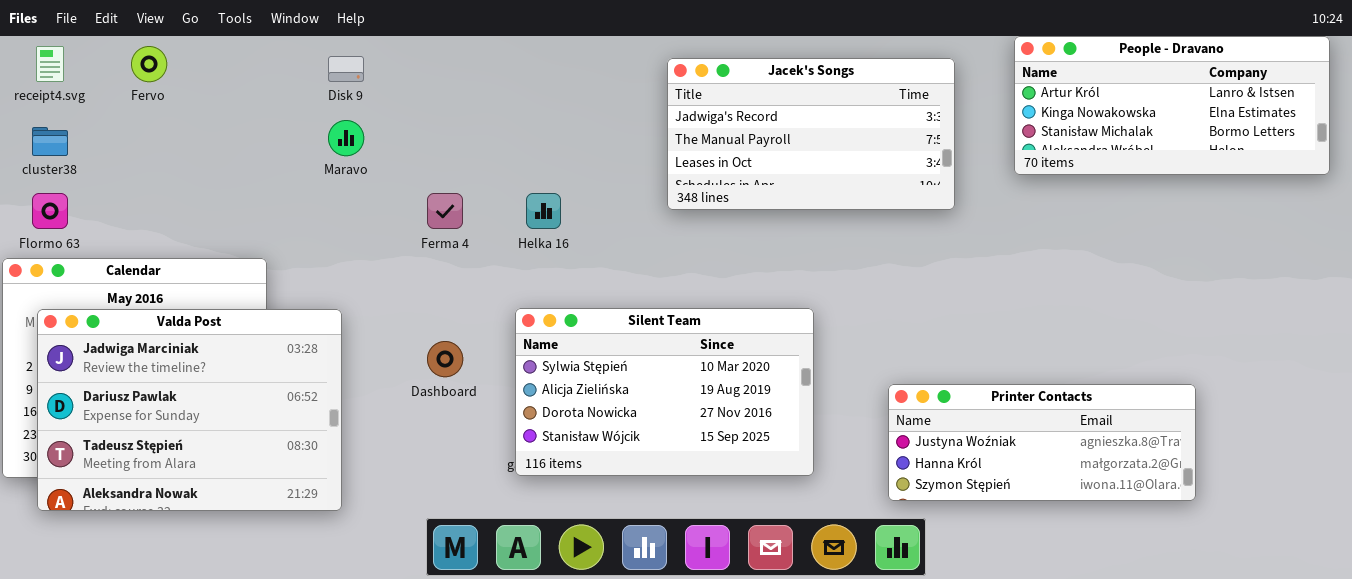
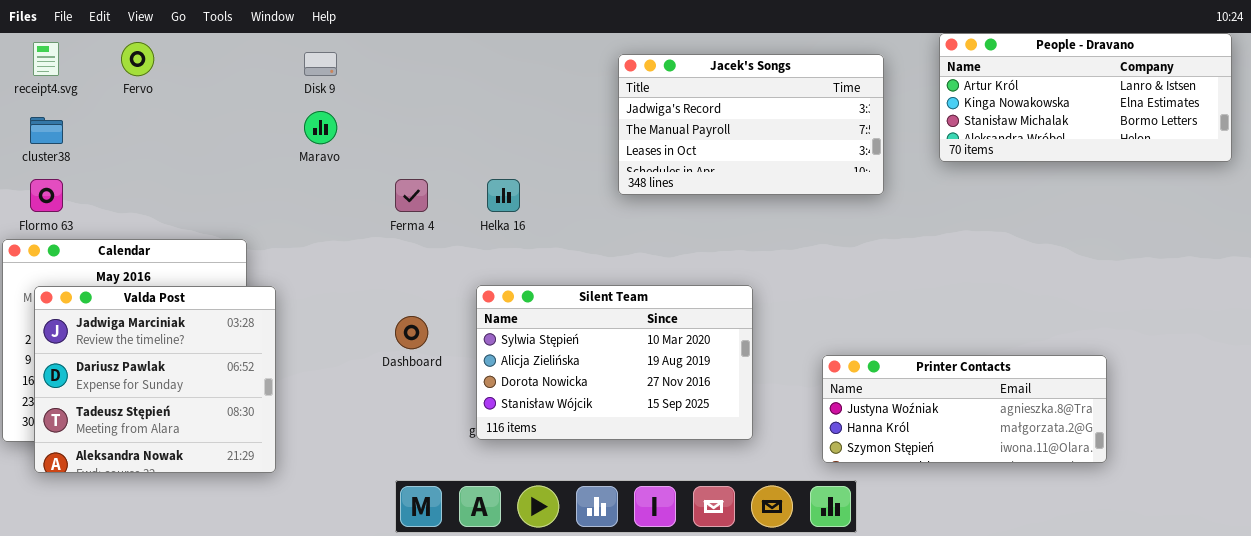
Valda Post: [37,309,342,511] -> [34,286,276,473], resized

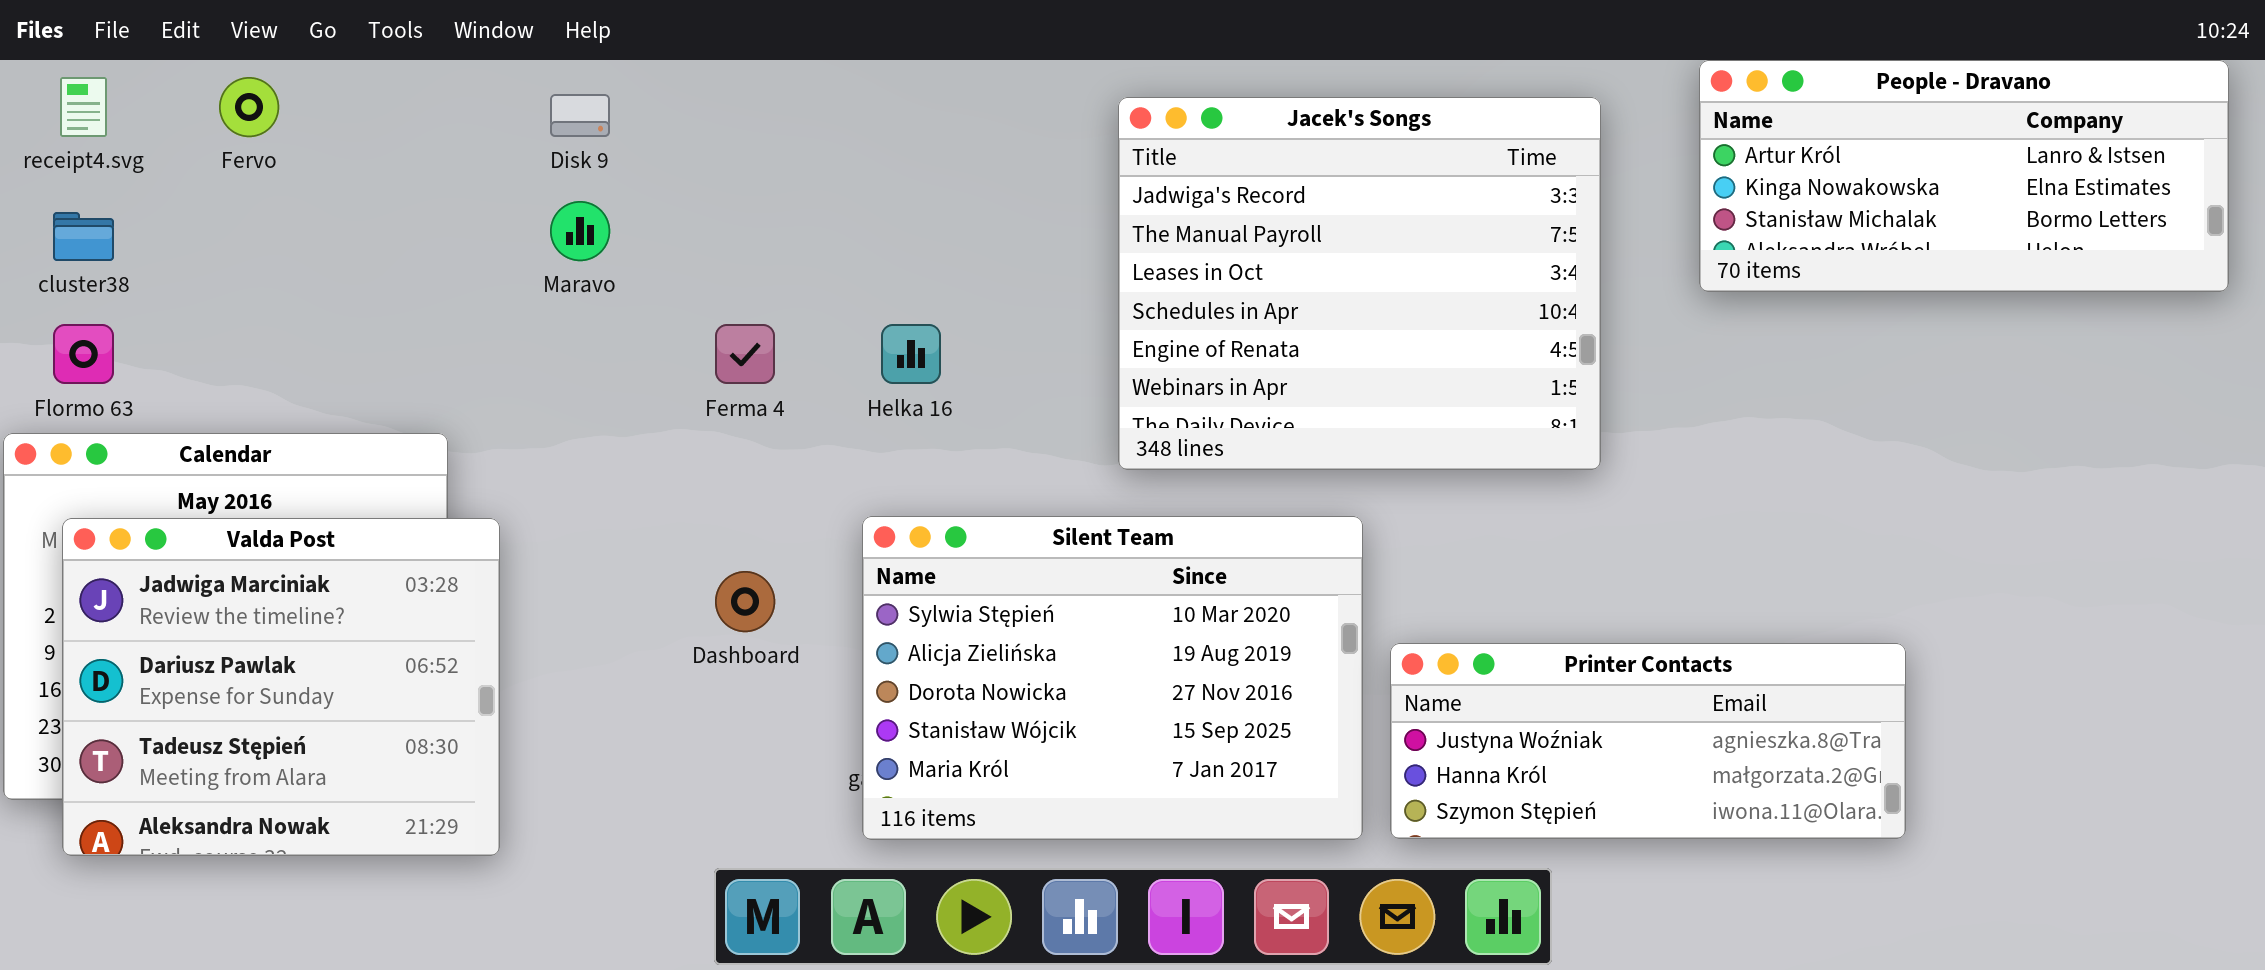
Jacek's Songs: [618,54,884,195] -> [1118,97,1601,470], resized
Silent Team: [476,285,753,440] -> [862,516,1363,840], resized
Printer Contacts: [822,355,1107,463] -> [1390,643,1906,839], moved

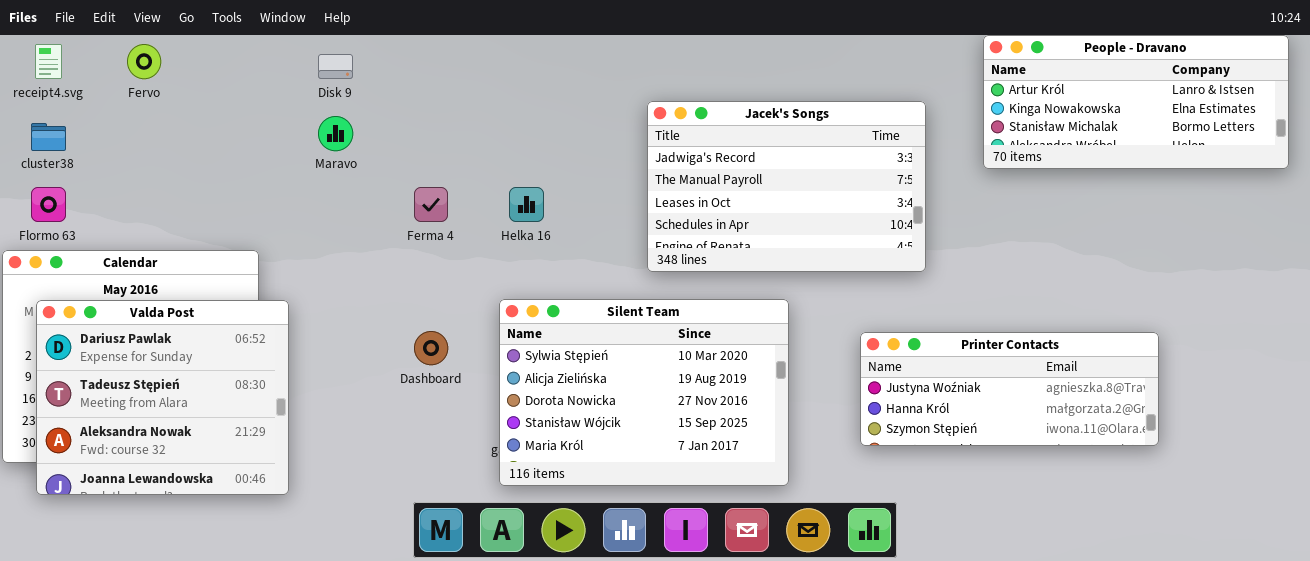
Jacek's Songs: [1118,97,1601,470] -> [647,101,926,272], resized
Valda Post: [62,518,500,856] -> [36,300,289,495], scrolled down 1 row
Printer Contacts: [1390,643,1906,839] -> [860,332,1159,446], moved

